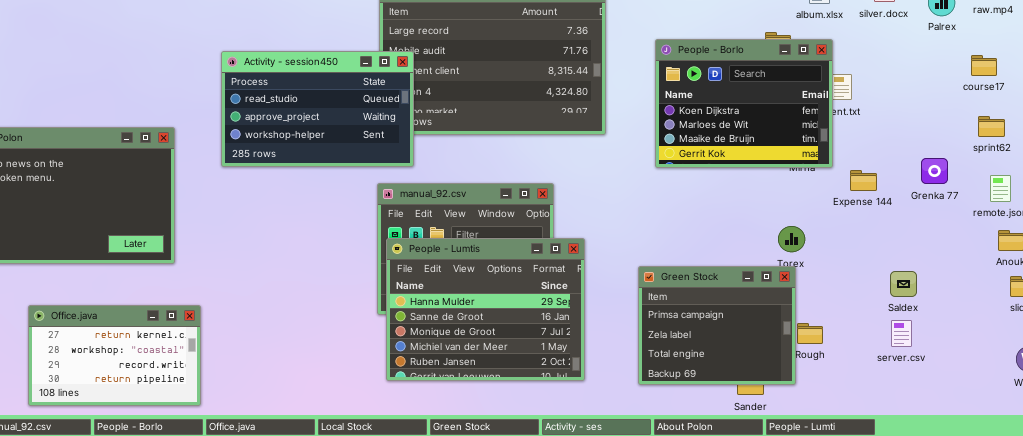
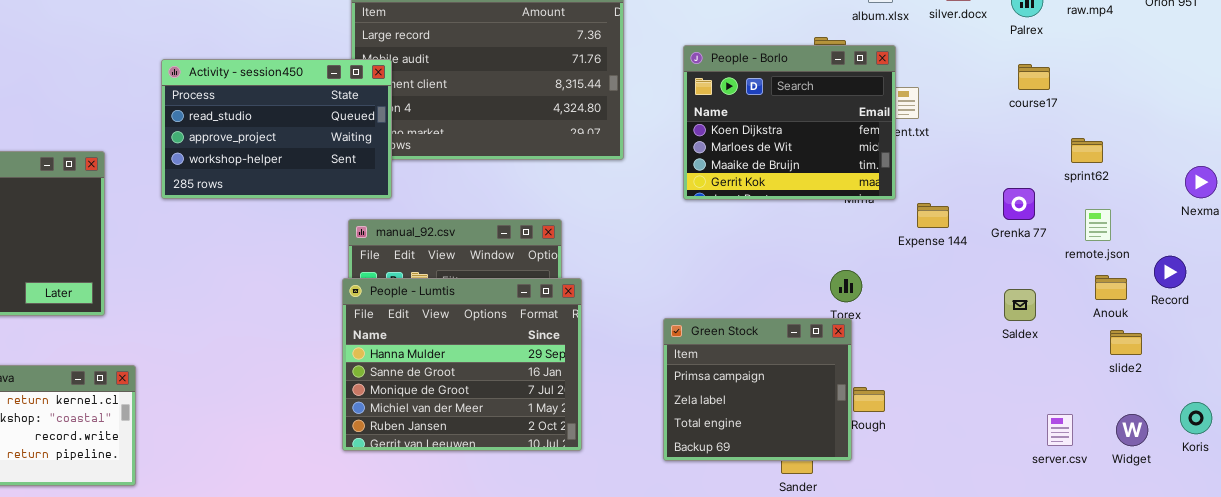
course17: [971,55,997,76] -> [1018,64,1050,90], moved
People - Lumtis: [386,238,585,381] -> [342,278,582,451], moved
Saldex: [890,271,917,297] -> [1004,289,1036,321], moved
server.csv: [891,320,912,347] -> [1047,414,1073,446], moved

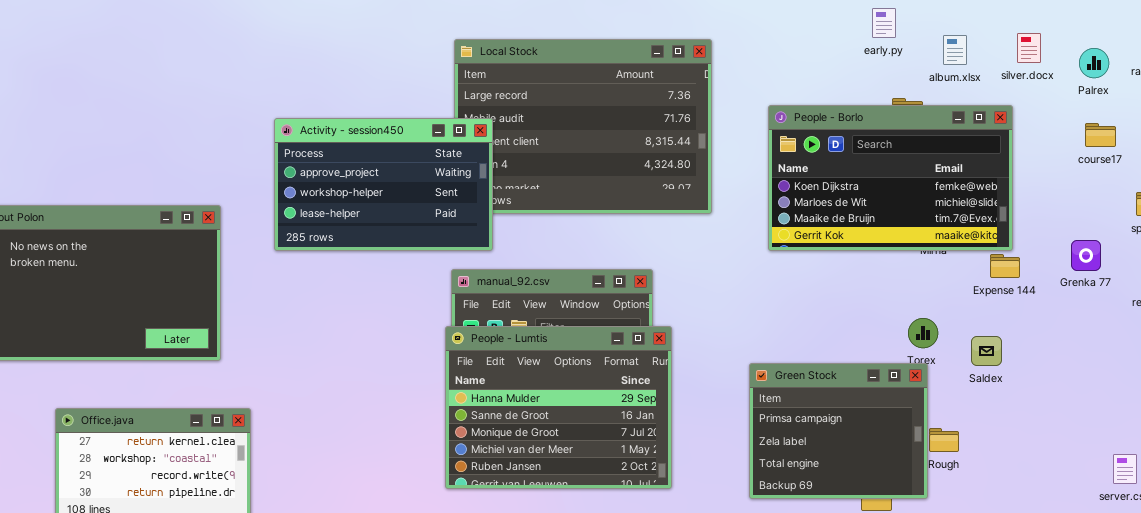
People - Borlo: [683,45,896,200] -> [768,105,1013,251], resized
Activity - session450: [161,59,392,199] -> [274,118,493,251], scrolled down 1 row
Saldex: [1004,289,1036,321] -> [971,336,1002,366], moved

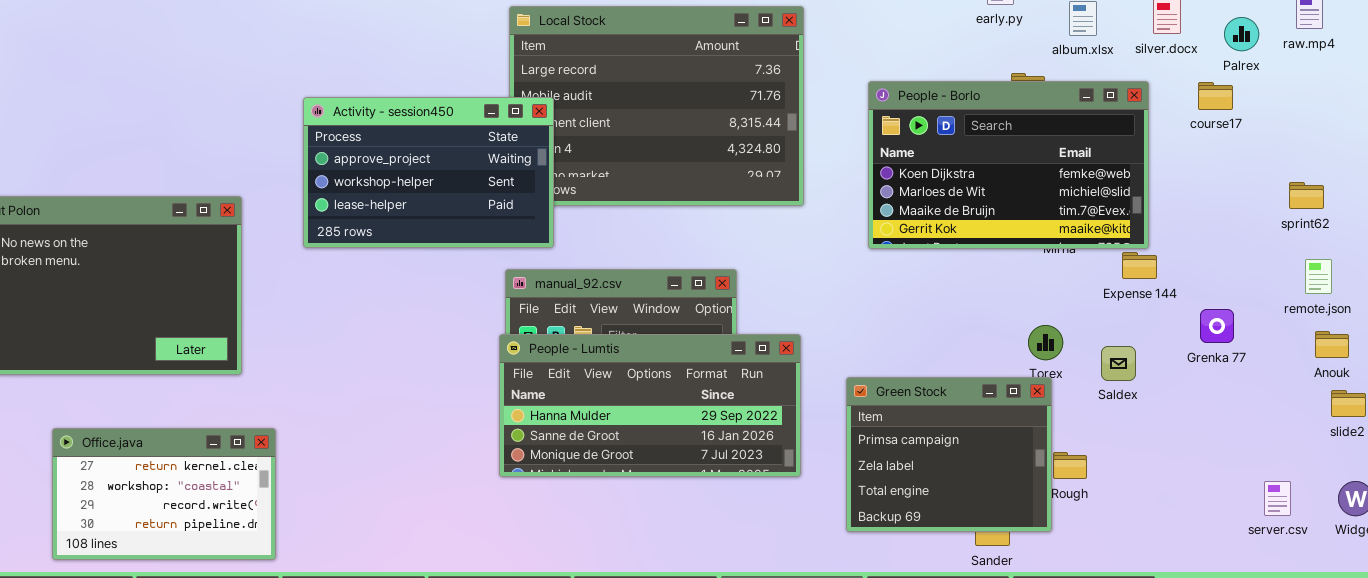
course17: [1085,123,1116,147] -> [1198,82,1233,110], moved
Grenka 77: [1071,240,1101,271] -> [1200,309,1234,343], moved
People - Lumtis: [445,326,672,489] -> [499,334,801,477], resized

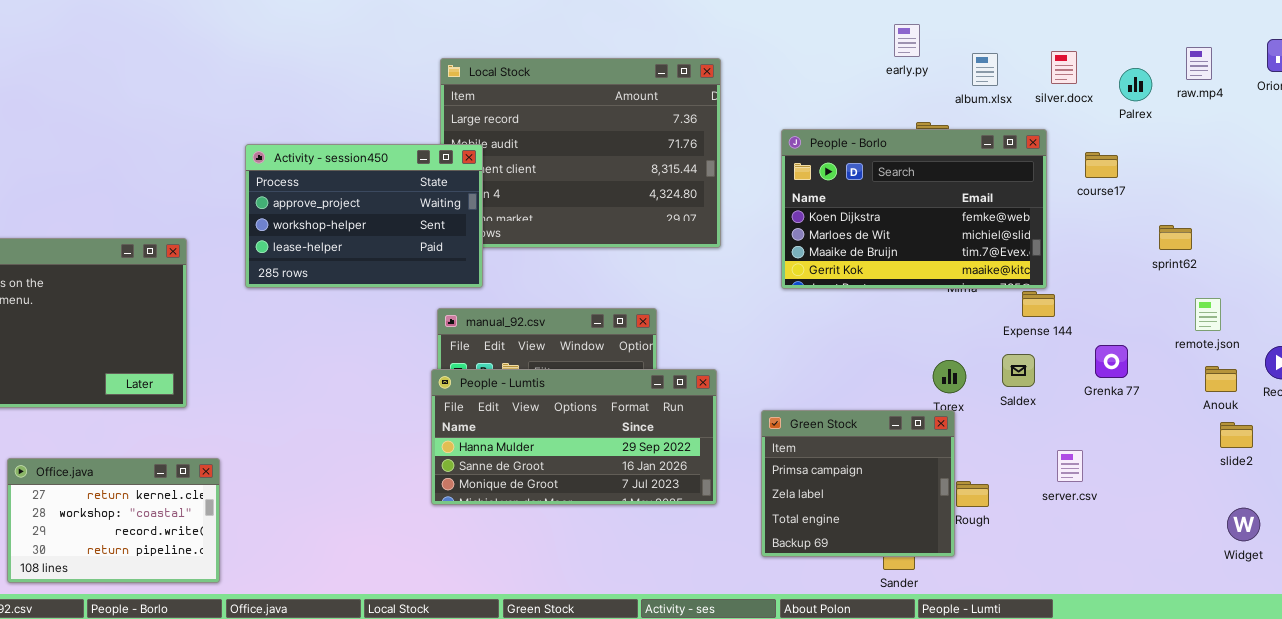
course17: [1198,82,1233,110] -> [1085,152,1118,178], moved
sprint62: [1289,182,1324,209] -> [1159,225,1192,250], moved
Saldex: [1101,346,1136,381] -> [1002,354,1035,387], moved
server.csv: [1264,481,1291,516] -> [1057,450,1083,482], moved

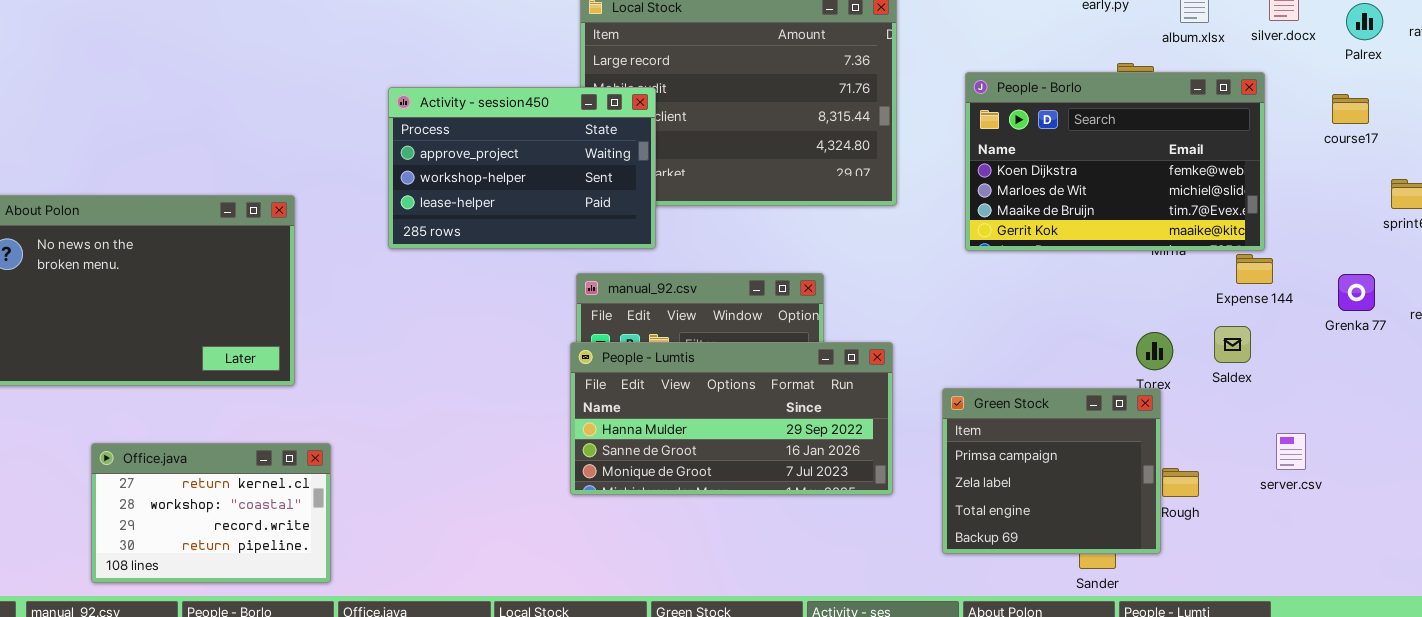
Activity - session450: [245,144,483,288] -> [388,87,656,249], moved
course17: [1085,152,1118,178] -> [1332,94,1369,124], moved
Grenka 77: [1095,345,1128,378] -> [1338,274,1375,311], moved

